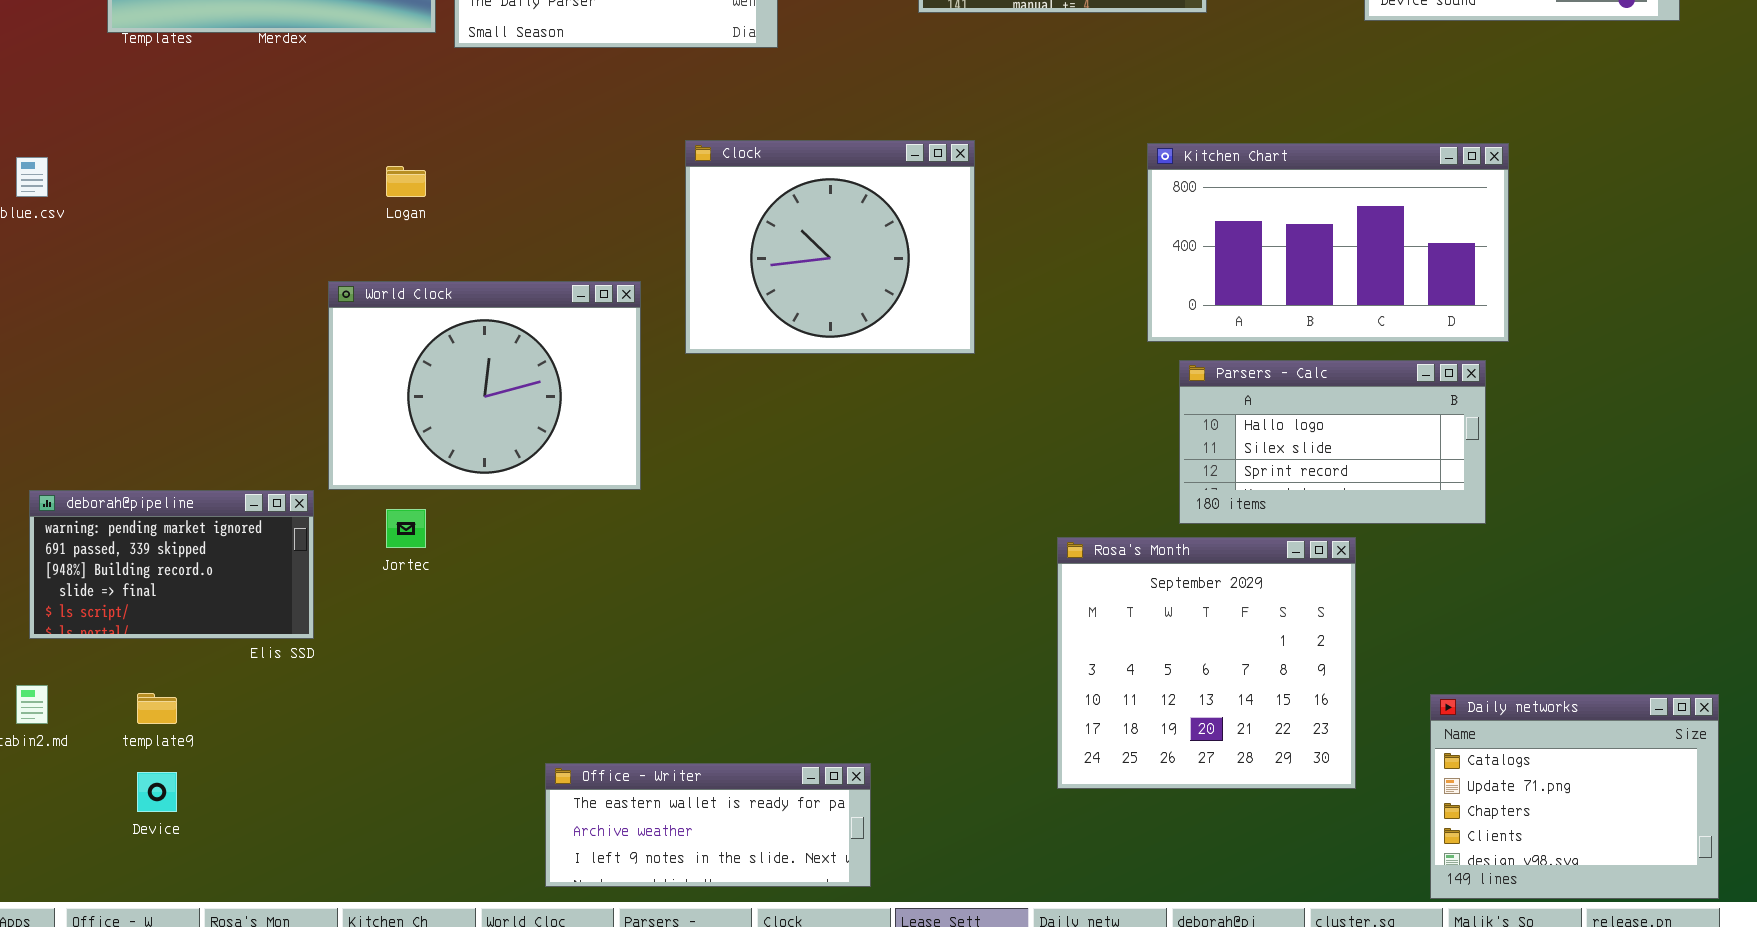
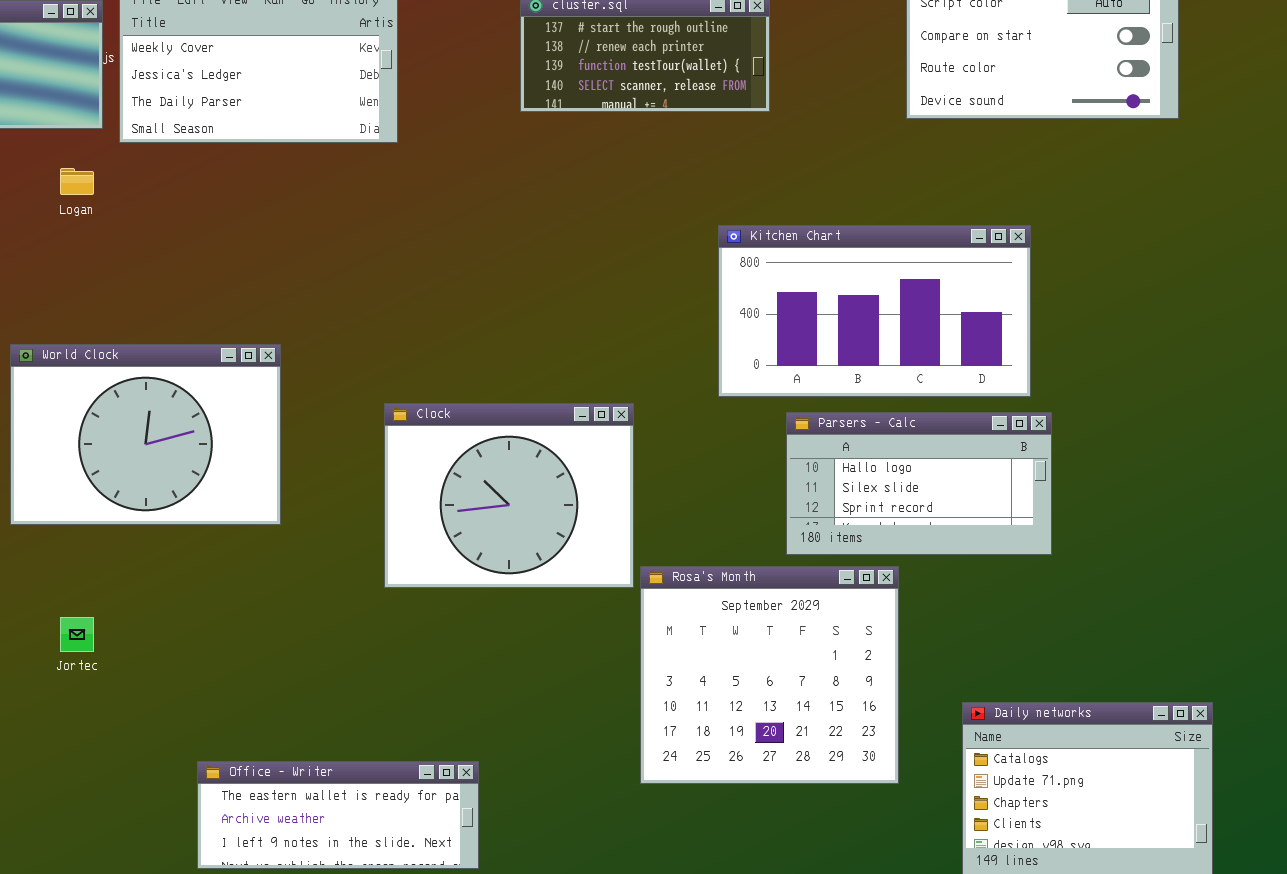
Clock: [685,140,975,354] -> [384,403,634,588], moved
Logan: [386,166,426,197] -> [60,168,94,195], moved
Parsers - Calc: [1179,360,1486,524] -> [786,412,1052,555], moved
Jortec: [386,509,426,548] -> [60,617,94,652], moved

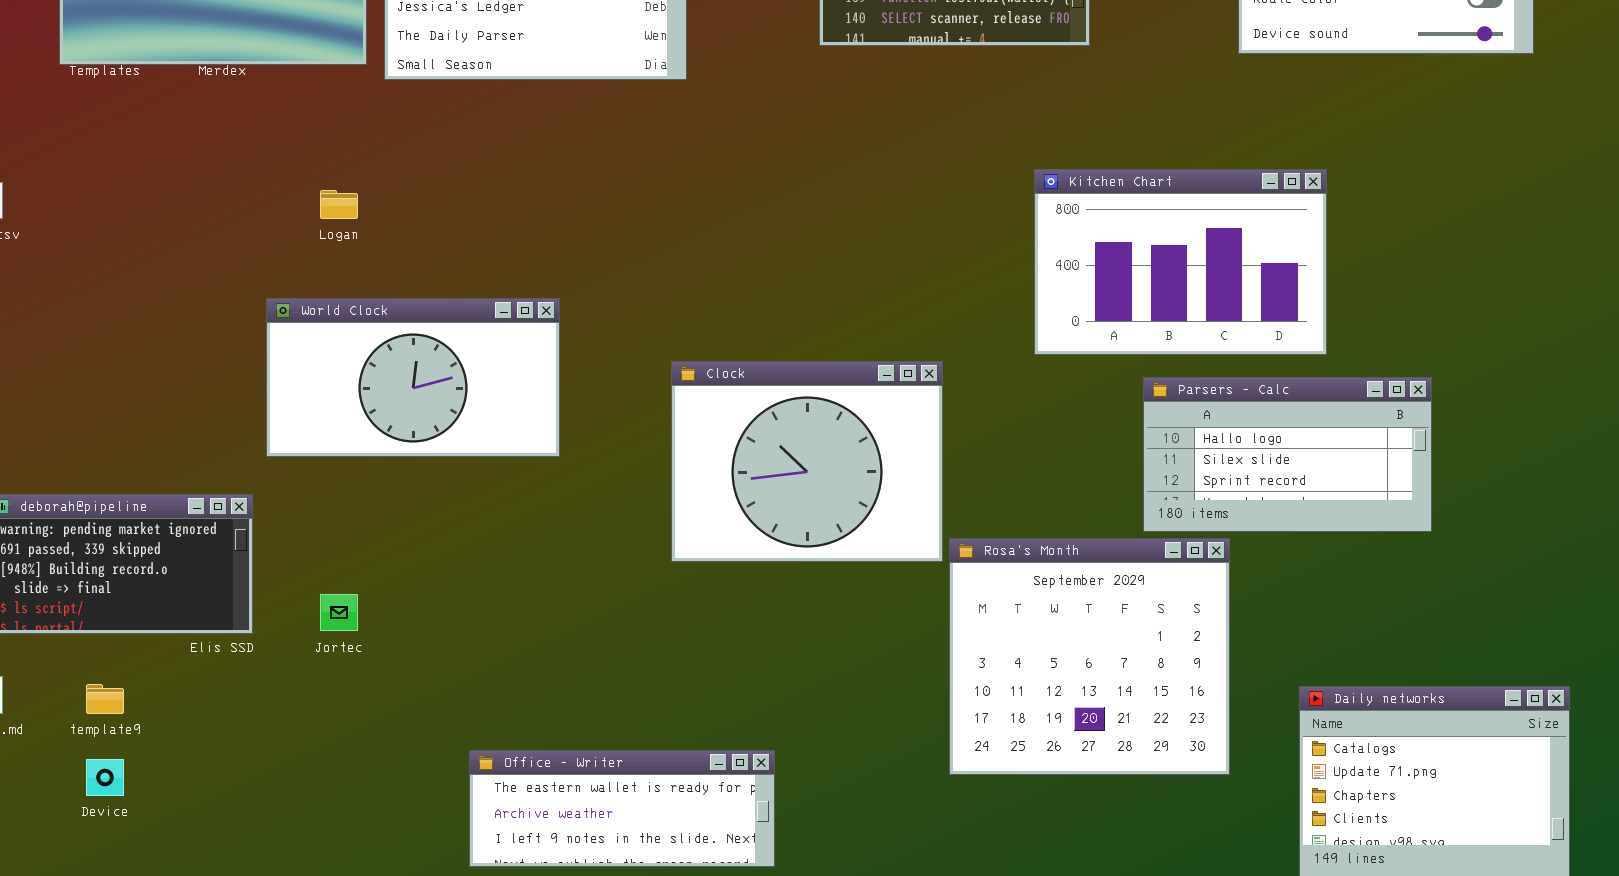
Logan: [60,168,94,195] -> [320,190,358,219], moved
Kitchen Chart: [718,225,1031,397] -> [1034,169,1327,355], resized
World Clock: [10,344,281,525] -> [266,298,560,457], resized
Parsers - Calc: [786,412,1052,555] -> [1143,377,1432,532], moved

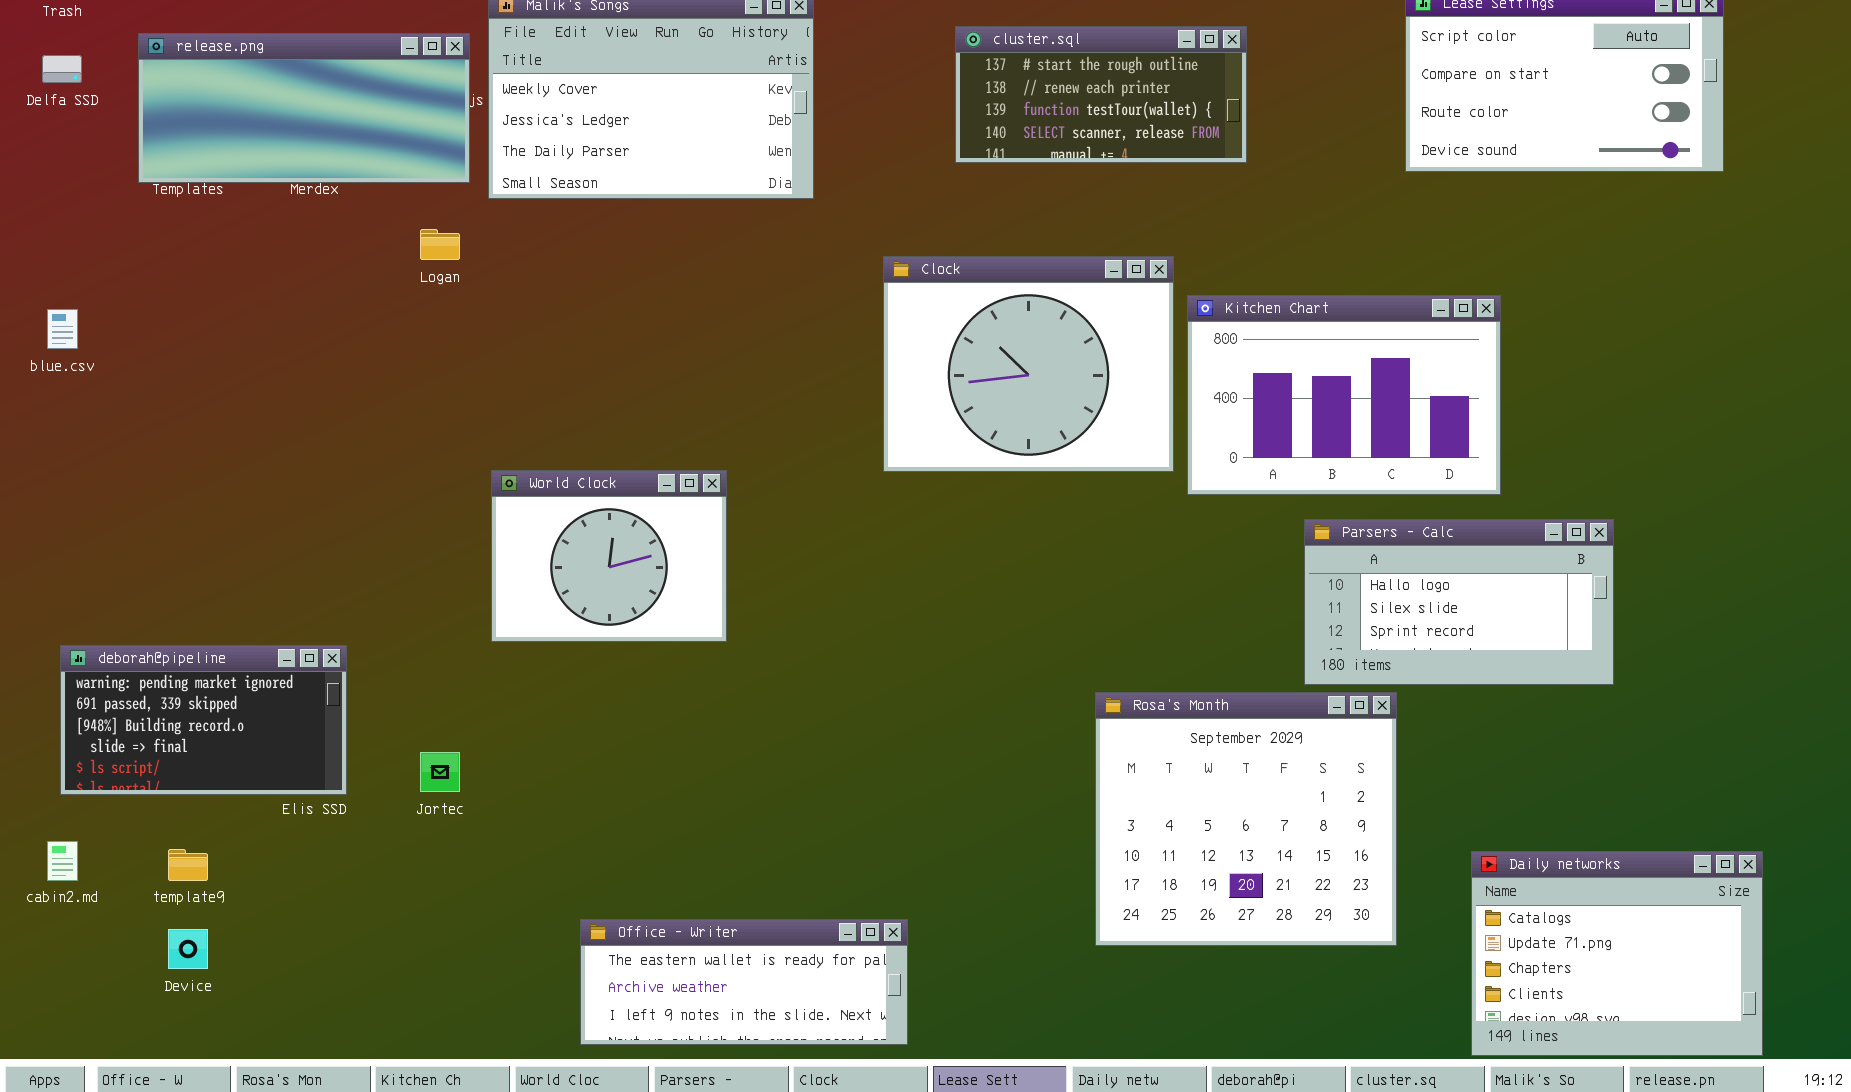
Logan: [320,190,358,219] -> [420,229,460,260], moved
World Clock: [266,298,560,457] -> [491,470,727,642], moved, resized
Clock: [671,361,943,562] -> [883,256,1174,472], moved

